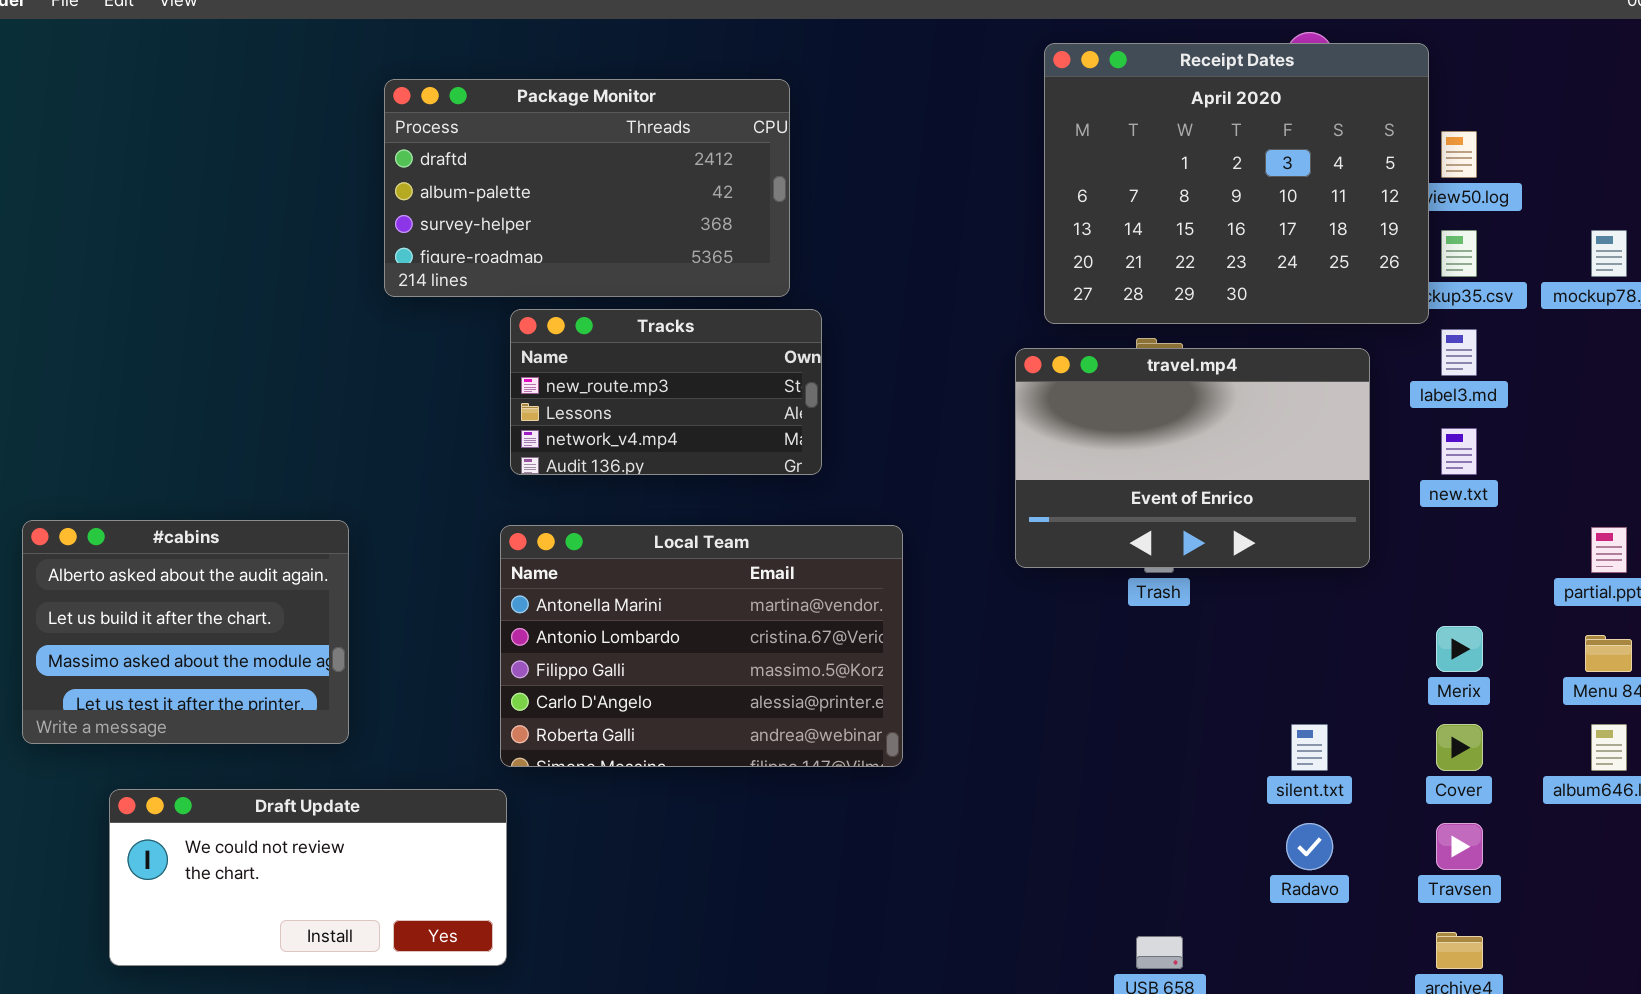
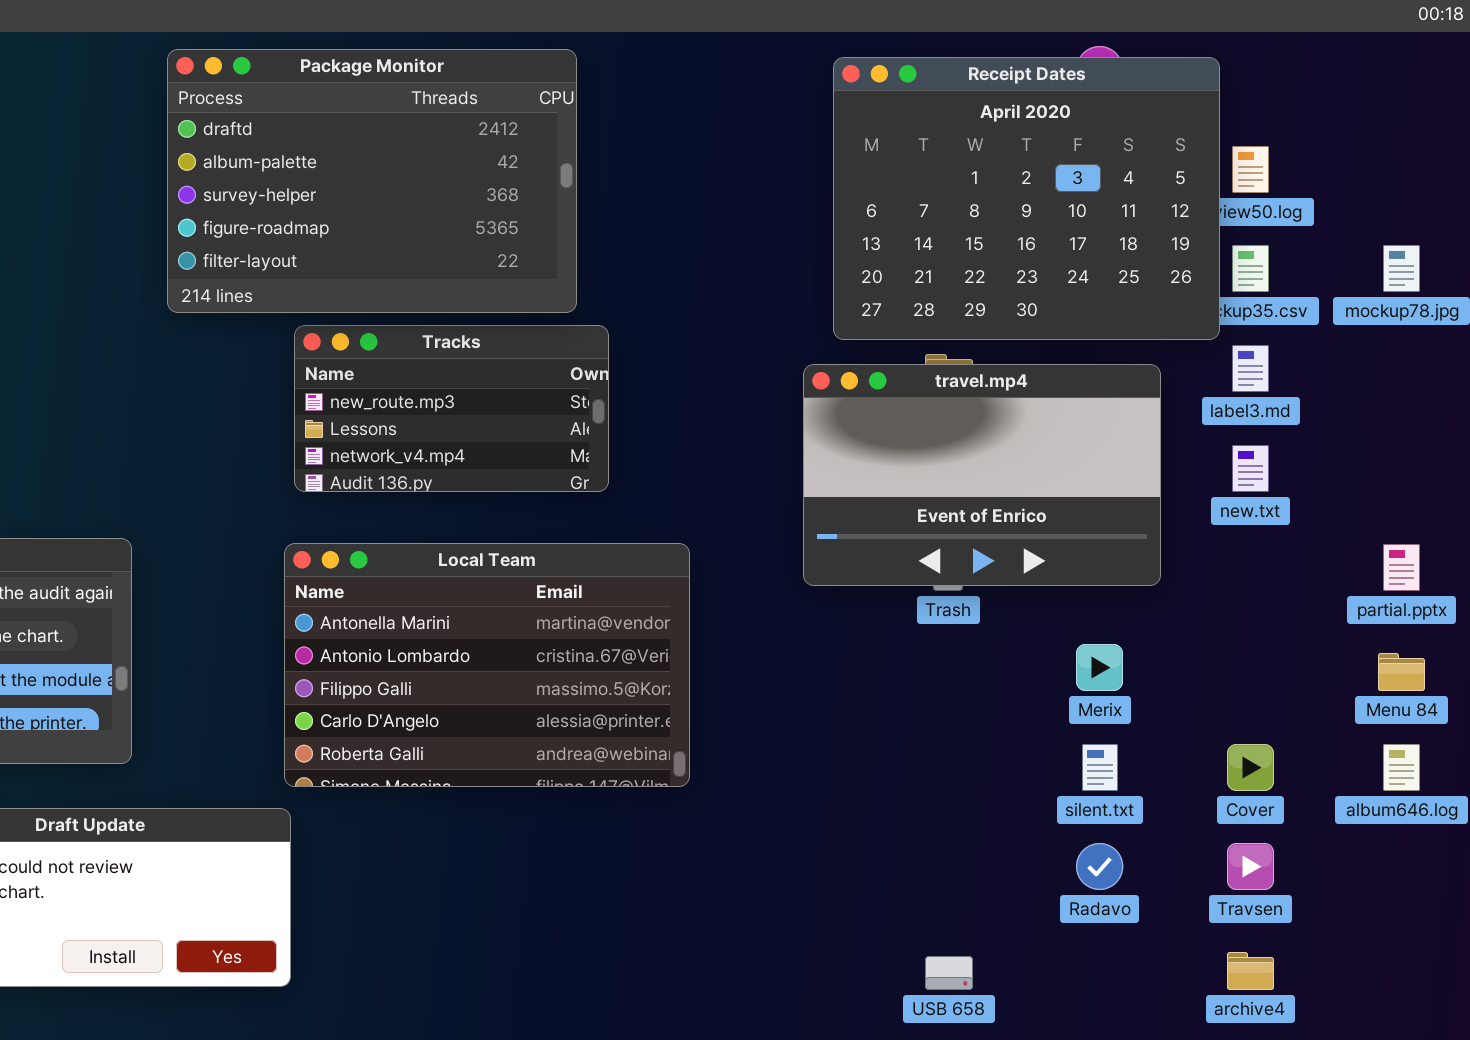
Package Monitor: [384,79,790,297] -> [167,49,577,313], resized
Merix: [1436,626,1483,672] -> [1076,644,1123,691], moved

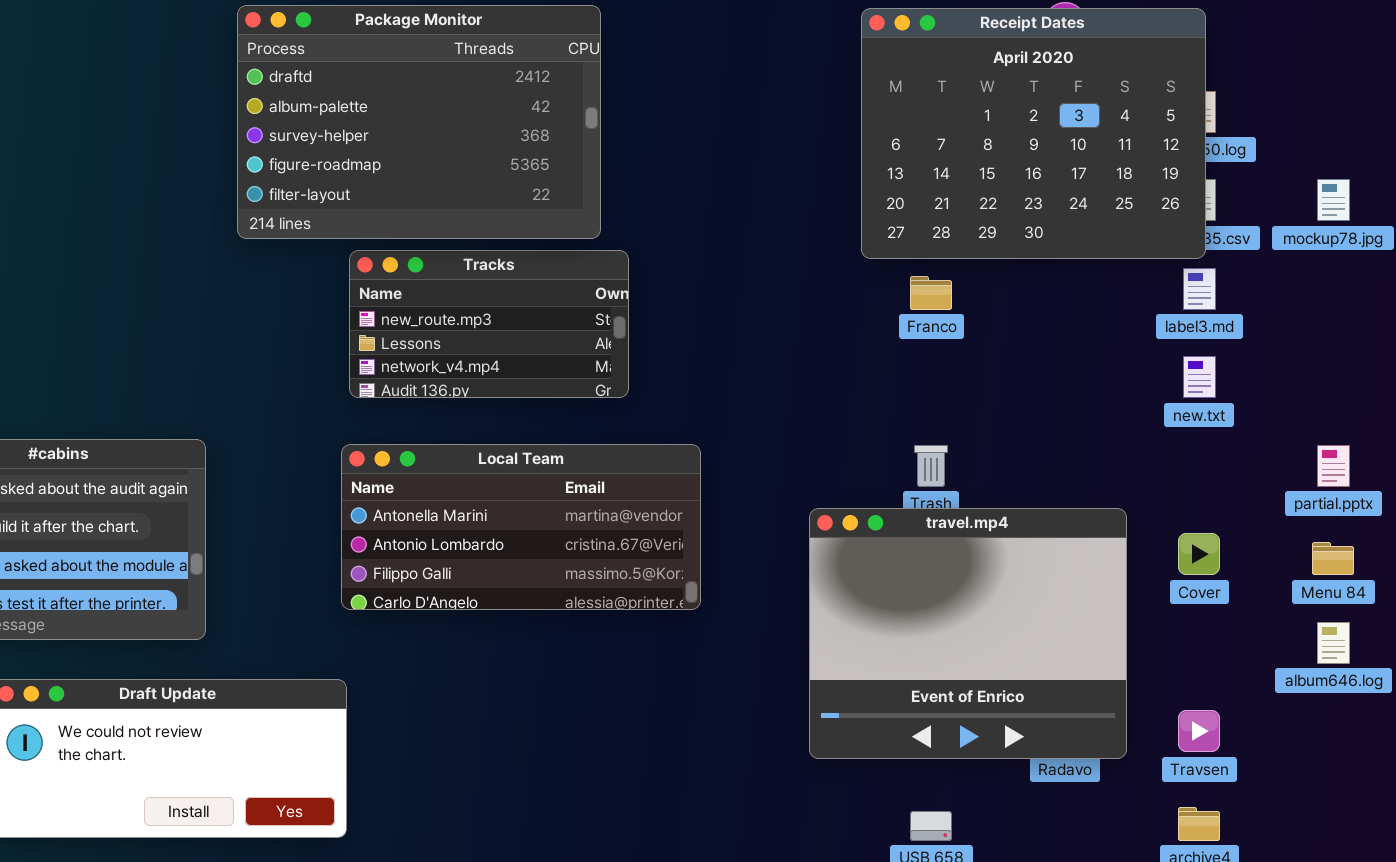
Receipt Dates: [833,57,1220,340] -> [861,8,1206,259], moved
travel.mp4: [803,364,1161,586] -> [809,508,1127,759], moved, resized
Local Team: [284,543,690,787] -> [341,444,701,610], resized
Cover: [1227,744,1274,791] -> [1178,533,1220,575], moved

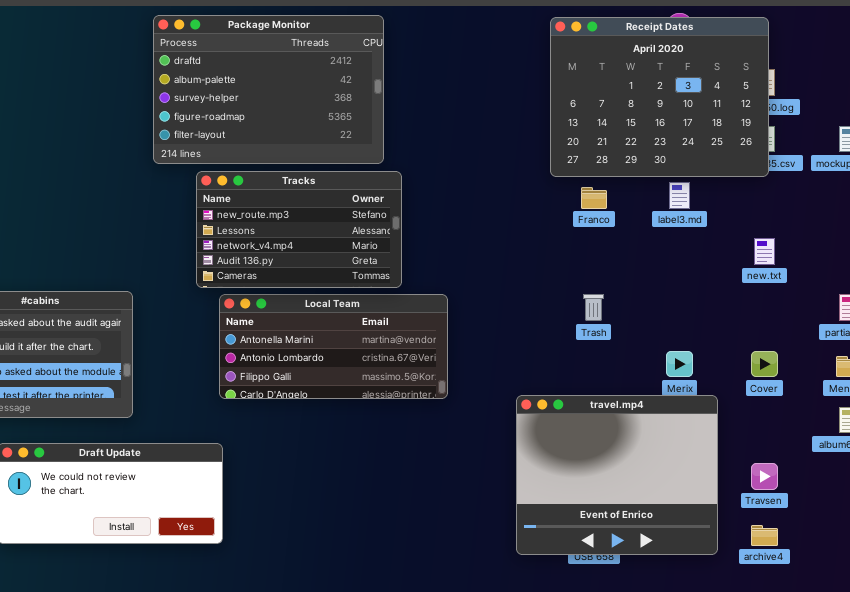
Tracks: [349,250,629,398] -> [196,171,402,288], resized
label3.md: [1183,268,1216,310] -> [669,182,690,209], moved
travel.mp4: [809,508,1127,759] -> [516,395,718,555], moved

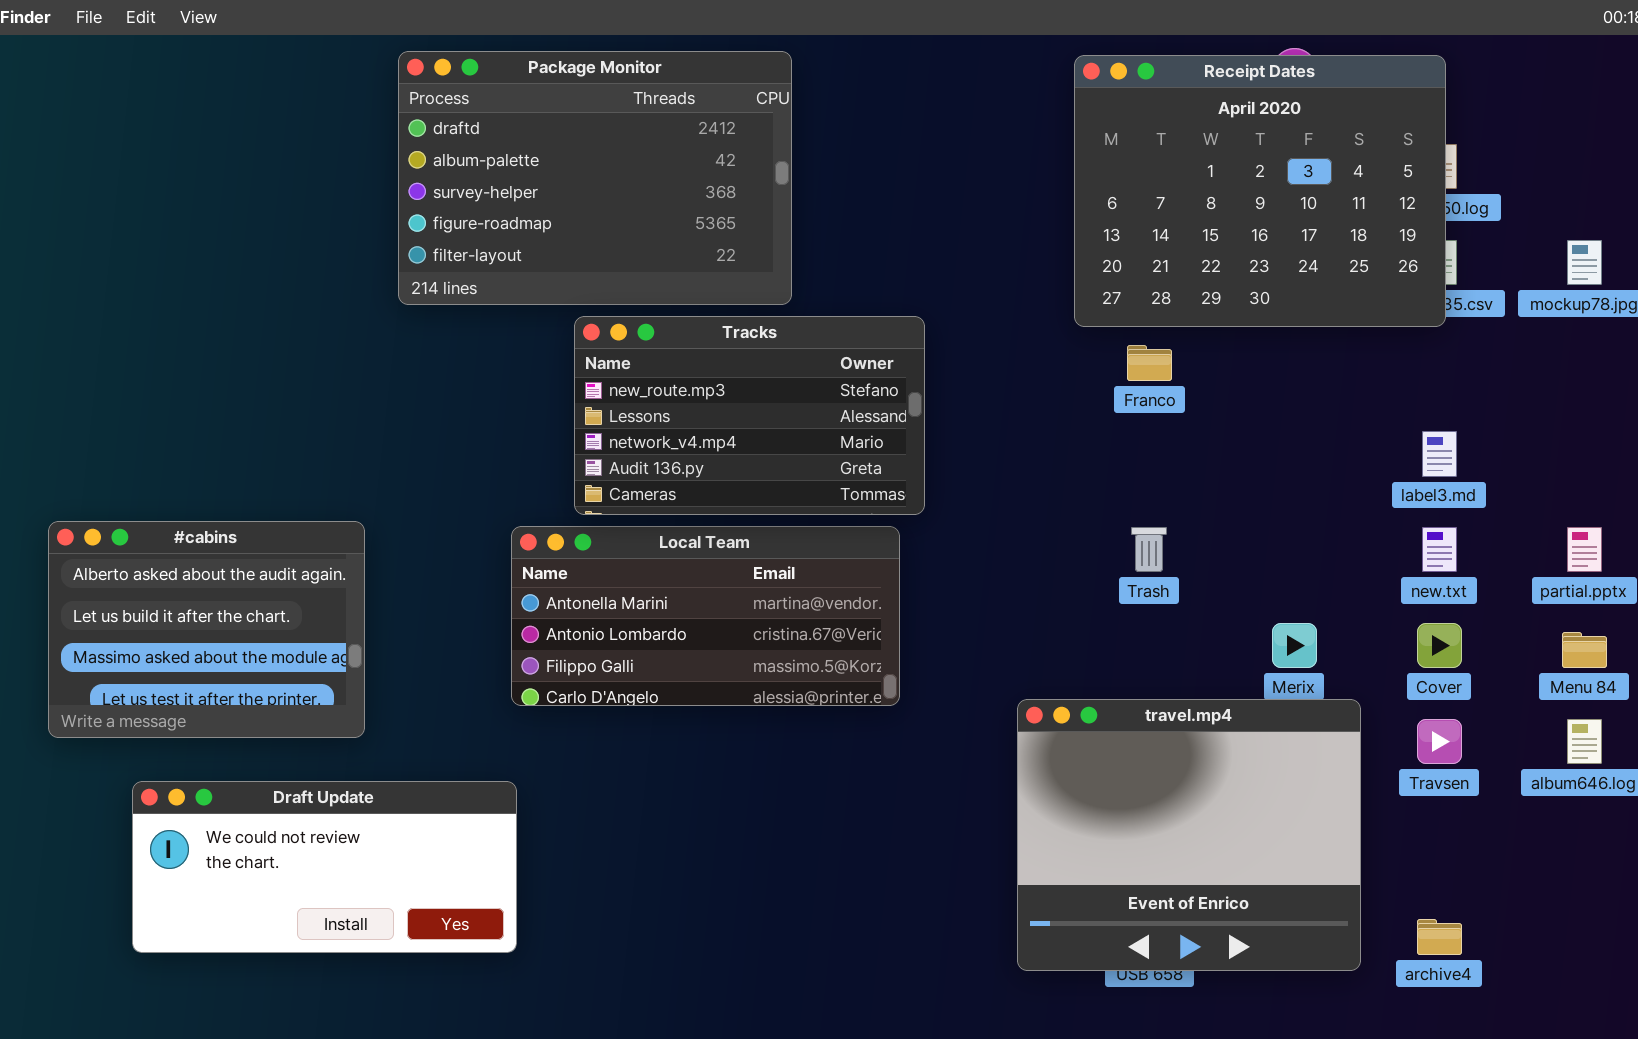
Tracks: [196,171,402,288] -> [574,316,925,515], moved
label3.md: [669,182,690,209] -> [1422,431,1457,477], moved
new.txt: [754,238,775,265] -> [1422,527,1457,572], moved
Travsen: [751,463,778,490] -> [1417,719,1462,764], moved

